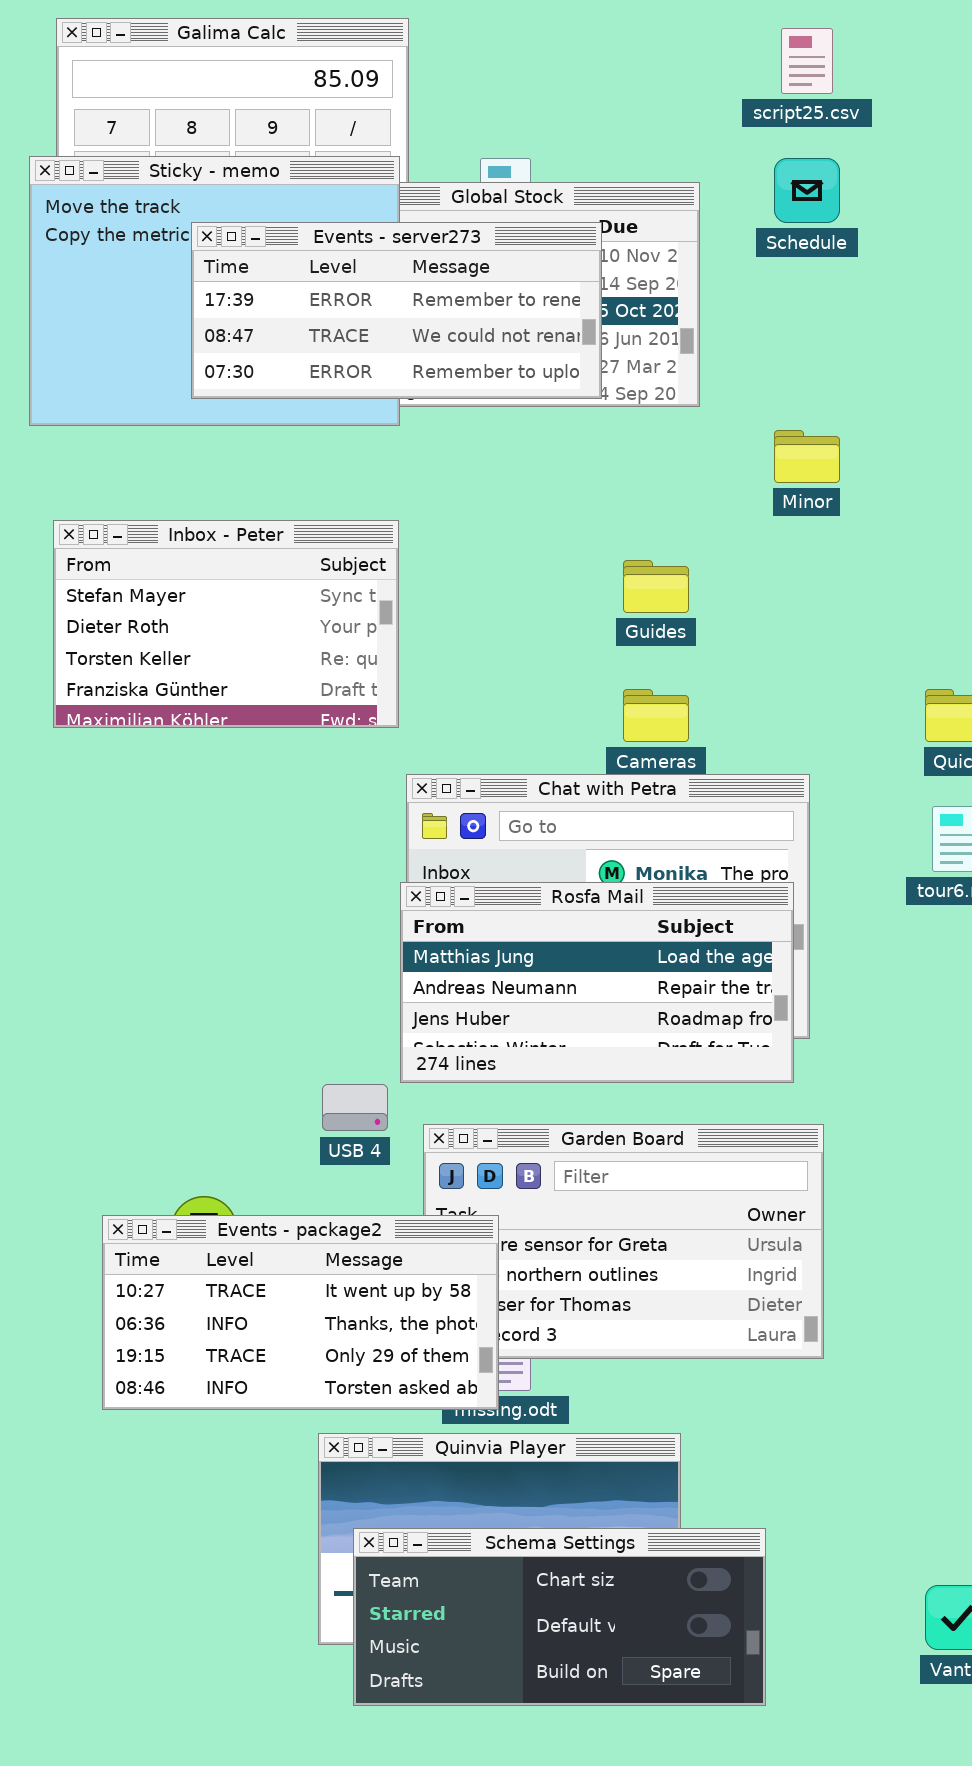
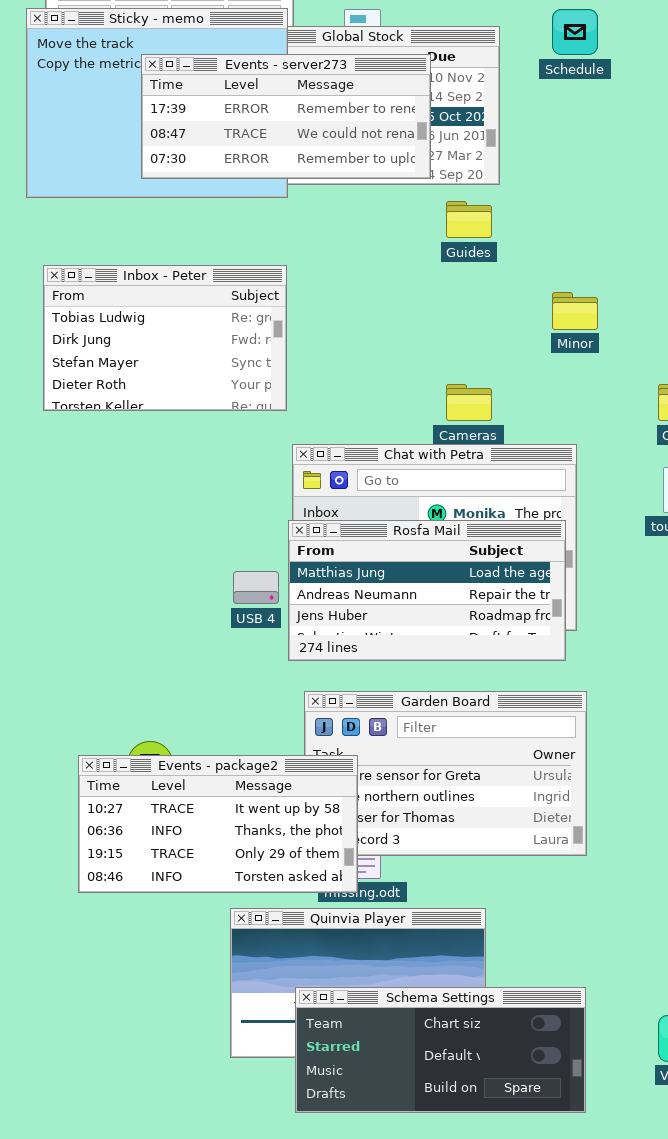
Minor: [774,430,840,483] -> [552,292,598,330], moved
Inbox - Peter: [53,520,399,728] -> [43,265,287,411], scrolled up 2 rows
Guides: [623,560,689,613] -> [446,201,492,238], moved
USB 4: [322,1084,388,1131] -> [233,571,279,604], moved
Schema Settings: [353,1528,766,1706] -> [295,987,586,1113], moved

